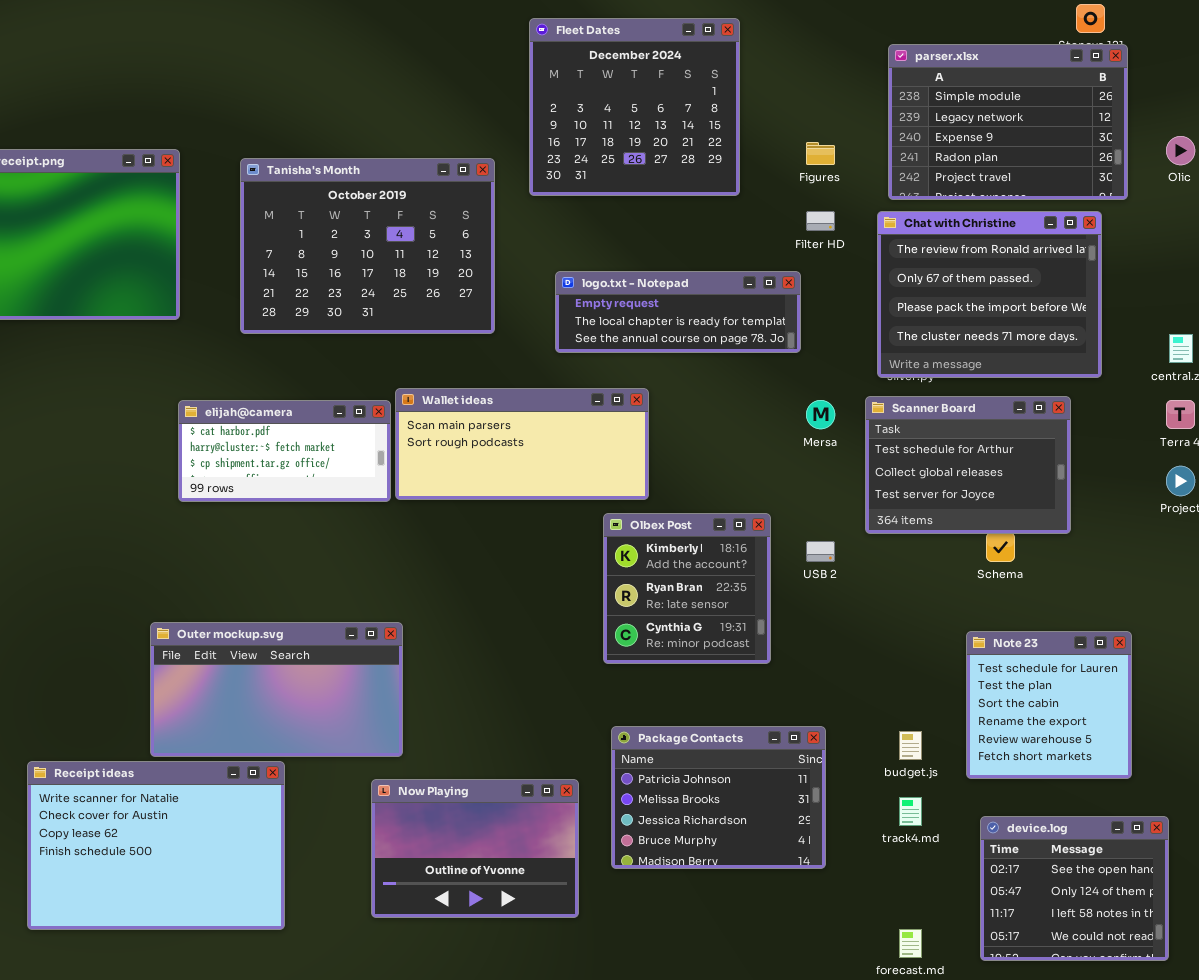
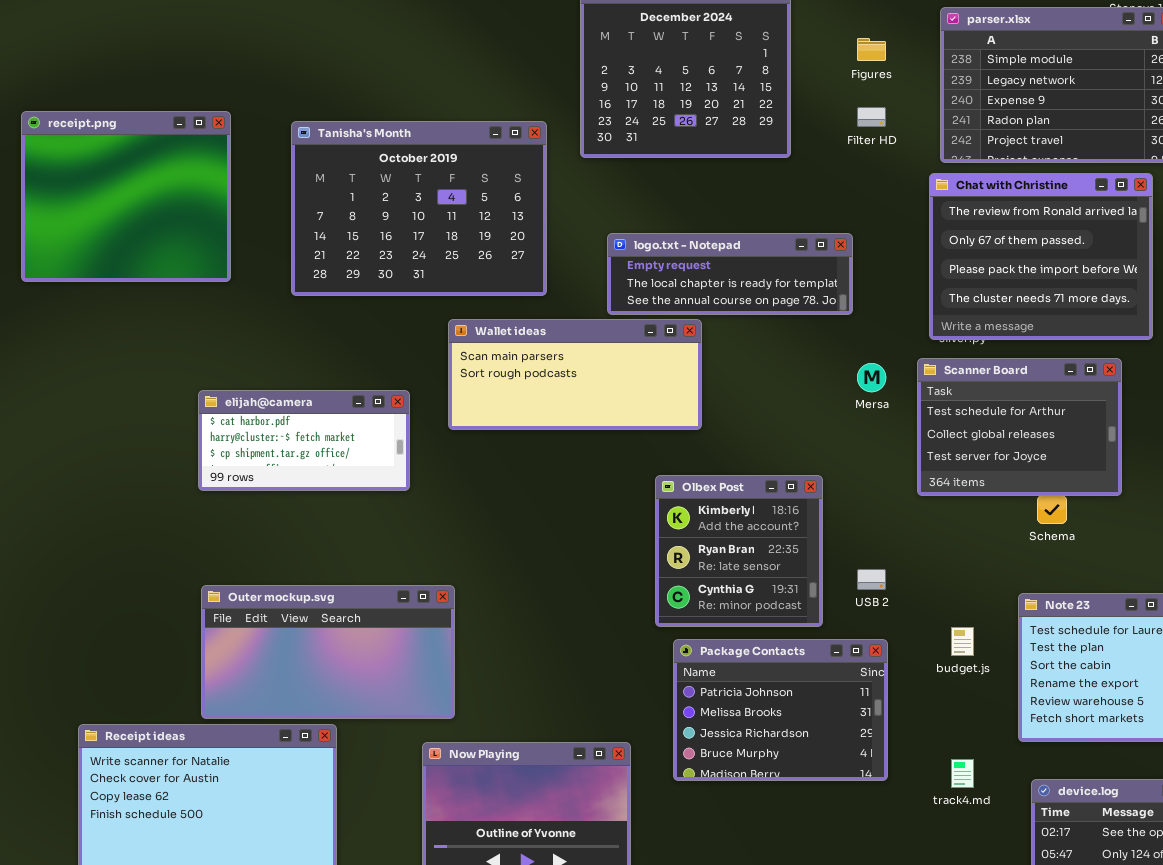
Figures: [806,142,835,165] -> [857,38,886,61], moved
Filter HD: [806,211,835,231] -> [857,107,886,127], moved
Wallet ideas: [395,388,649,500] -> [448,319,702,430], moved
elijah@camera: [178,400,391,502] -> [198,390,410,491], moved
USB 2: [806,541,835,562] -> [857,569,886,590], moved
Package Contacts: [611,726,826,869] -> [673,639,888,781], moved
budget.js: [899,731,922,760] -> [951,627,974,656], moved

